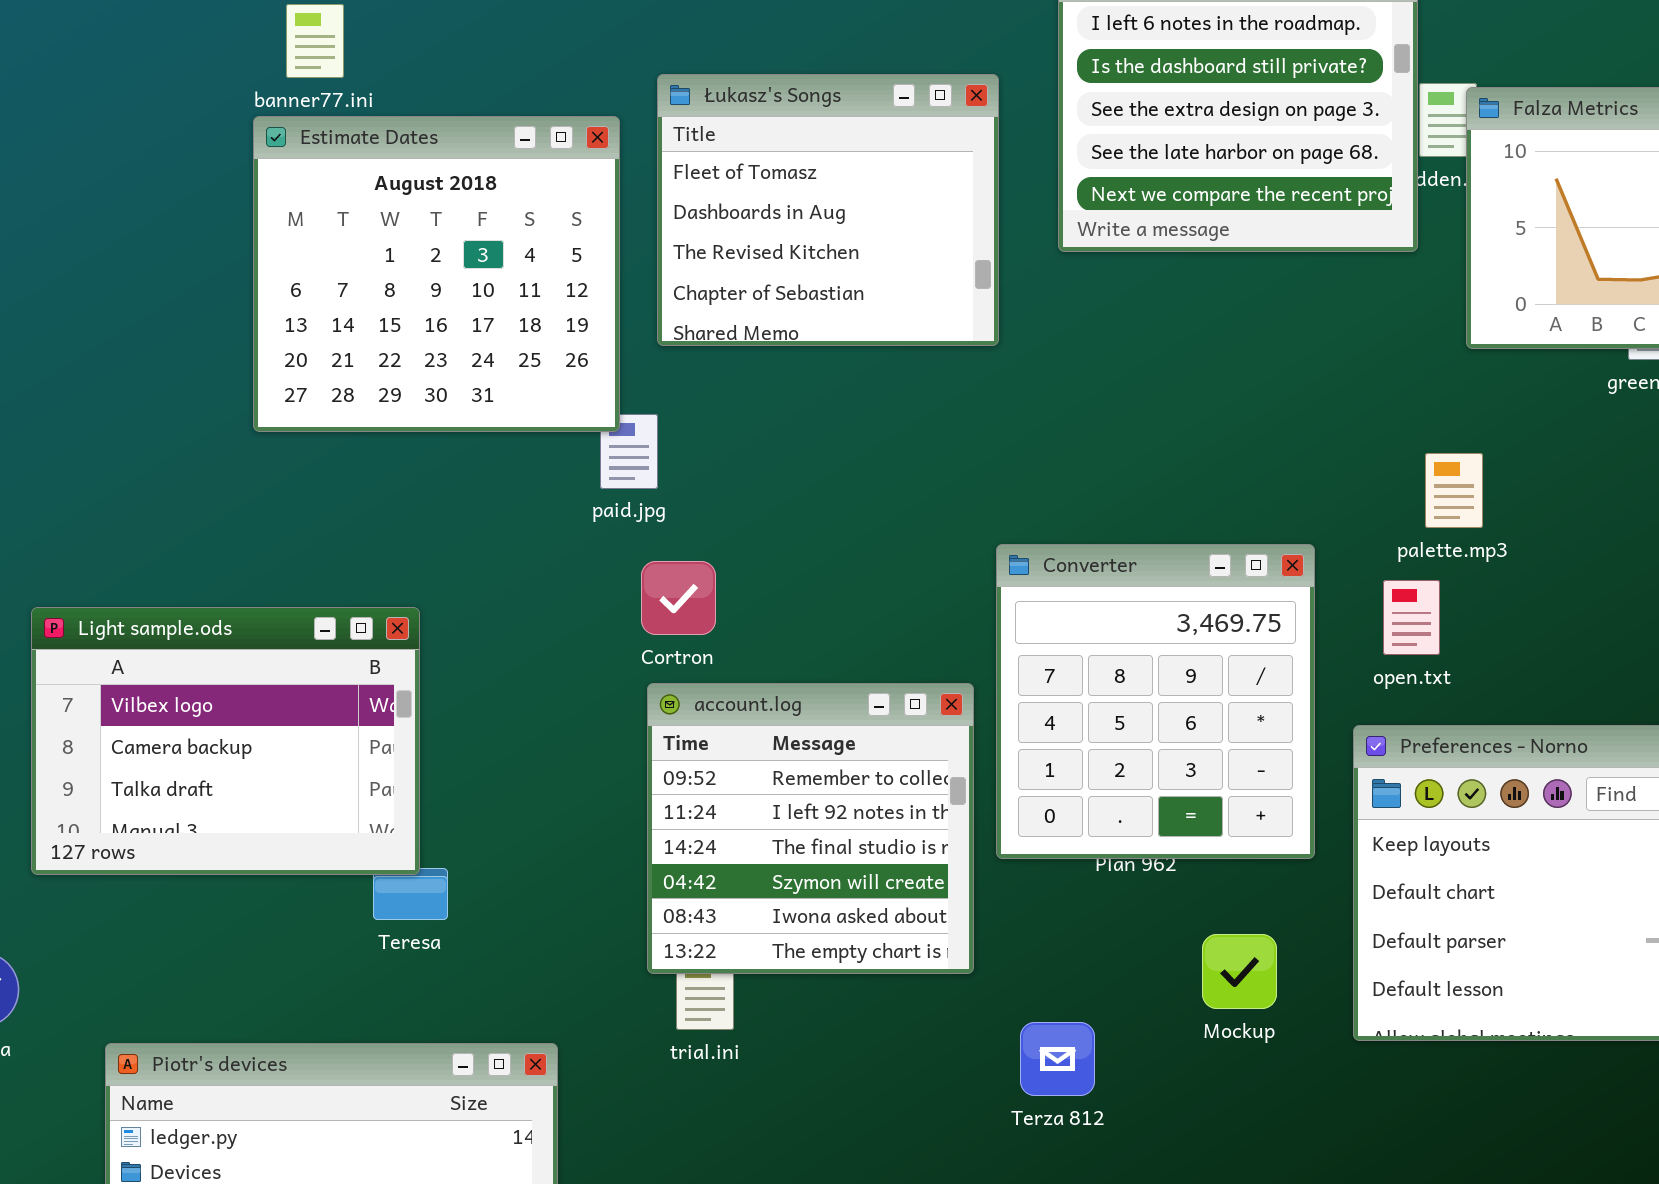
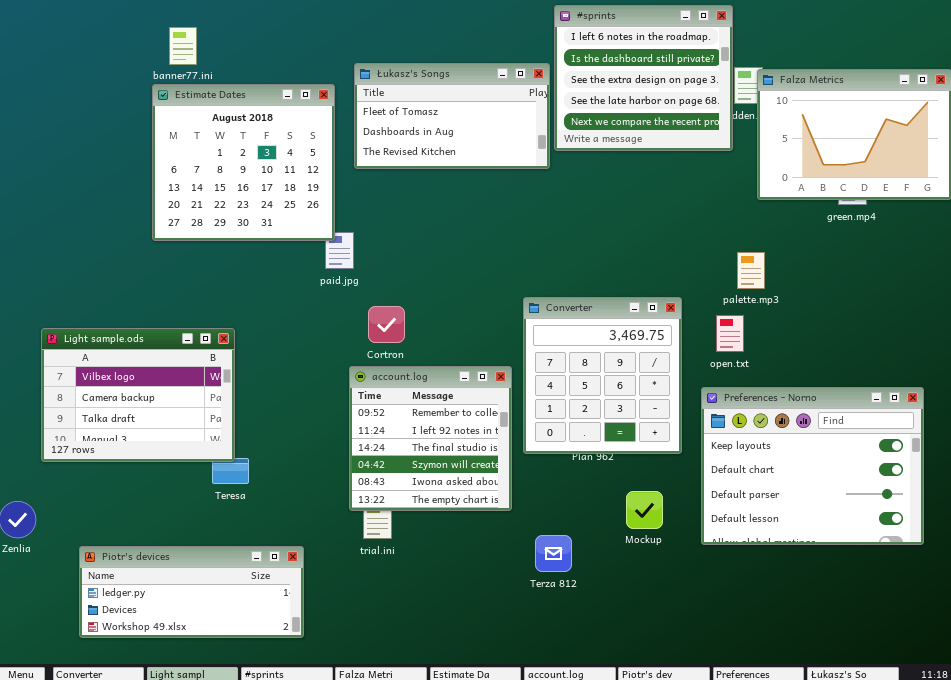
Łukasz's Songs: [657,74,999,346] -> [354,63,550,169], resized
Cortron: [641,561,716,635] -> [368,306,405,343], moved

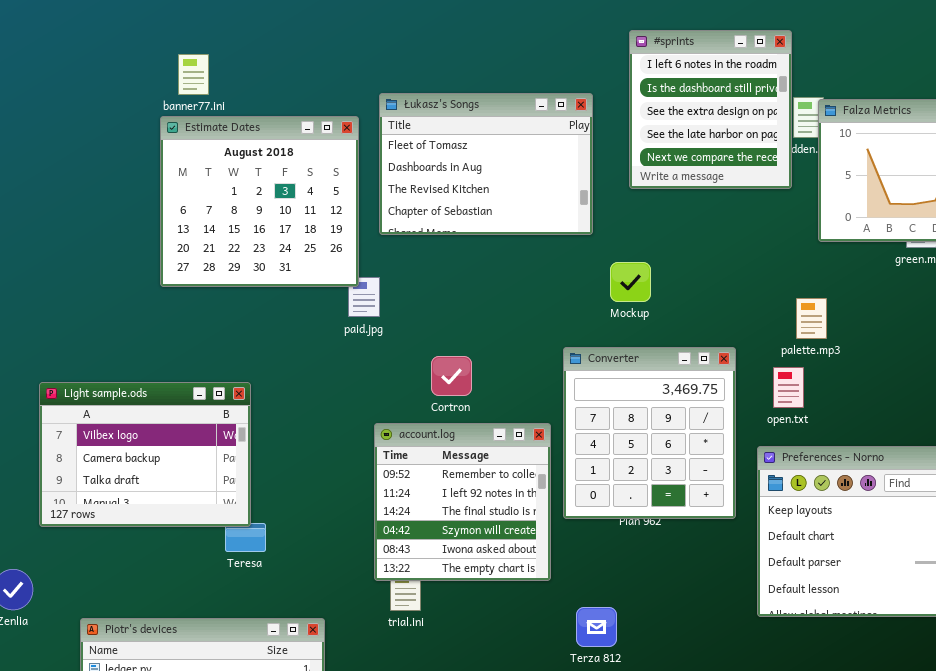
#sprints: [554,5,733,151] -> [629,30,792,189], resized
Łukasz's Songs: [354,63,550,169] -> [379,93,593,235], resized
Cortron: [368,306,405,343] -> [431,356,472,396], moved
Mockup: [626,491,663,529] -> [610,262,651,302], moved

